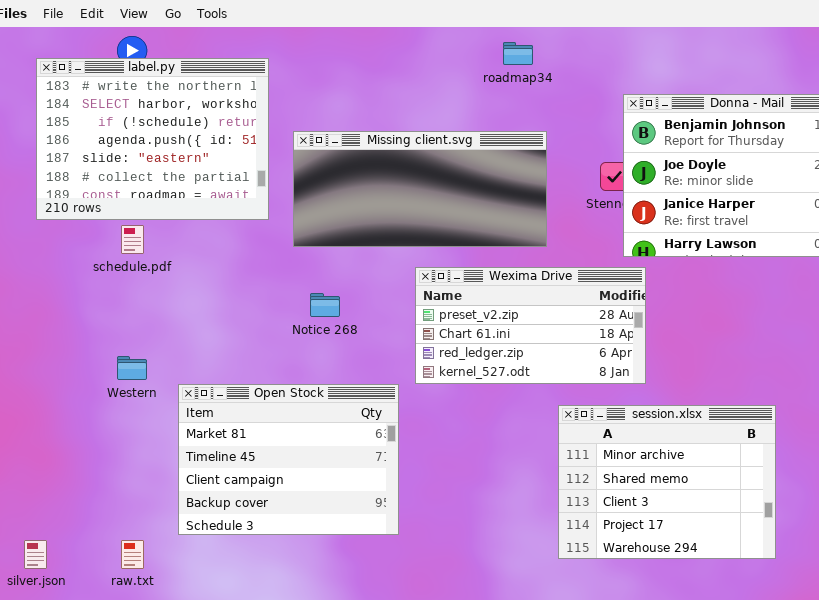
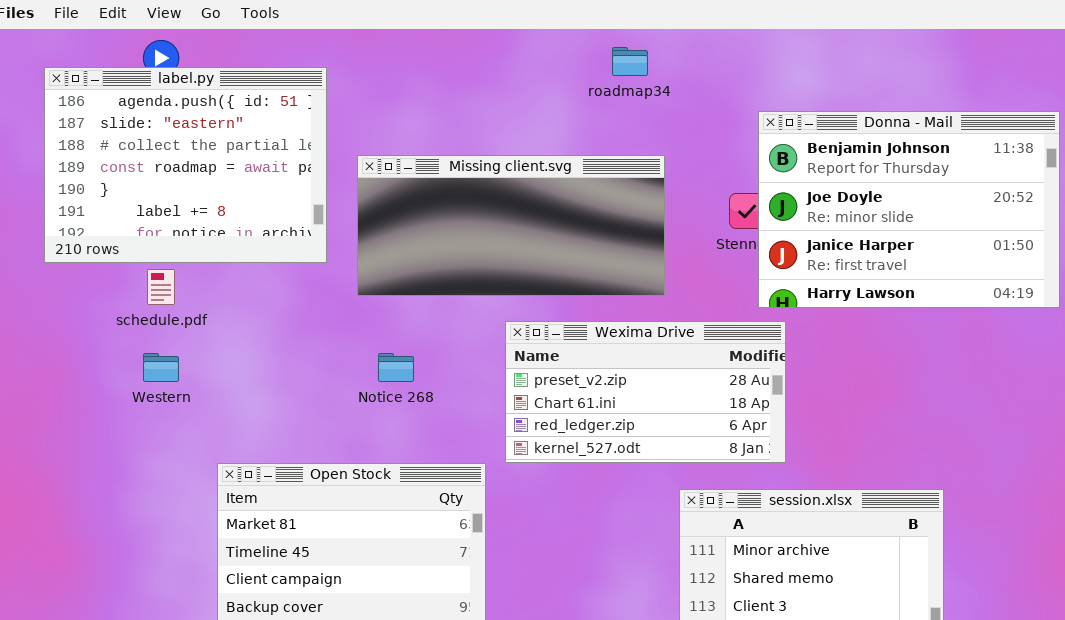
label.py: [36,58,269,220] -> [44,67,327,263], scrolled down 3 rows
Western: [117,356,147,380] -> [143,353,179,382], moved

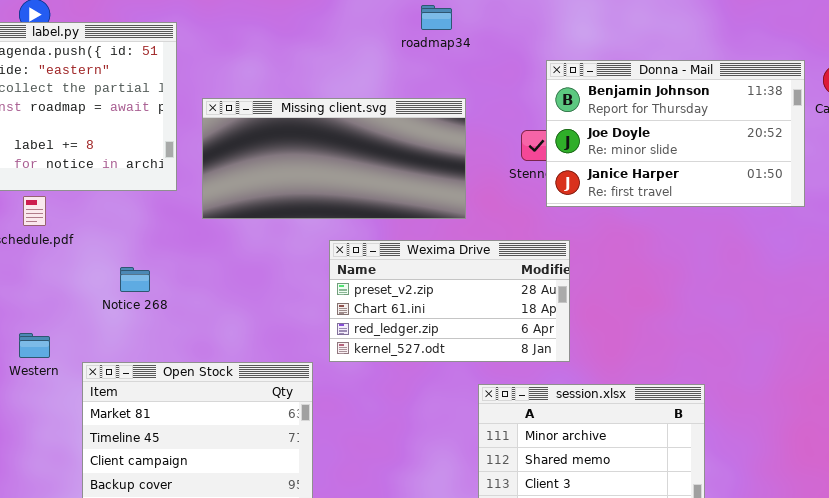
Donna - Mail: [758,111,1060,308] -> [546,60,805,207], resized
Western: [143,353,179,382] -> [19,333,50,358], moved
Notice 268: [378,353,414,382] -> [120,267,150,292], moved

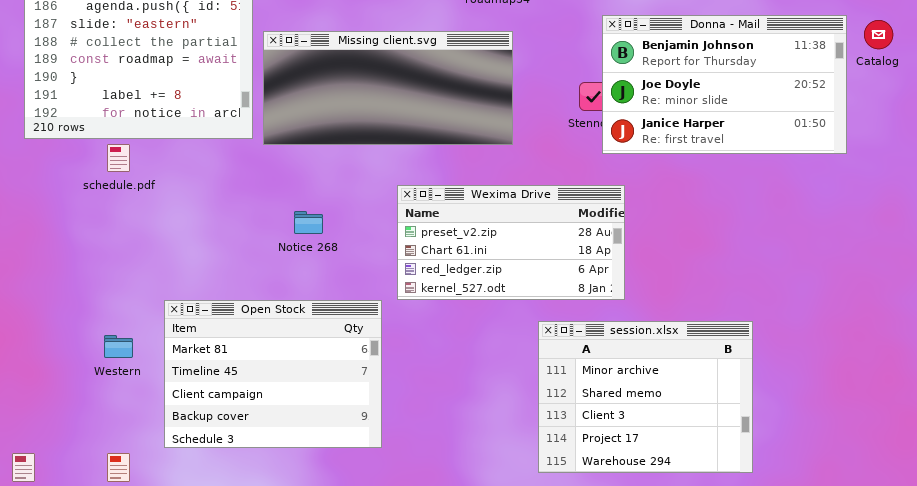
Missing client.svg: [202,98,466,219] -> [263,31,513,145], moved
Notice 268: [120,267,150,292] -> [294,211,323,234], moved
Western: [19,333,50,358] -> [104,335,133,358], moved

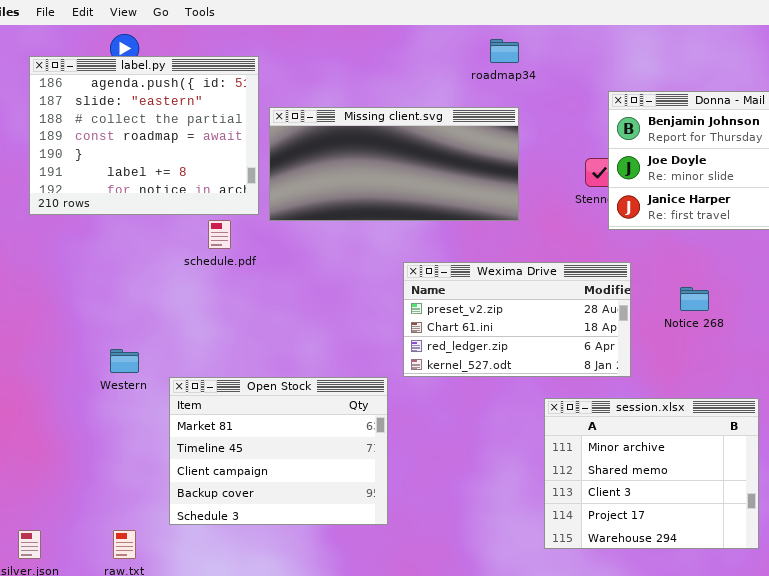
schedule.pdf: [107,144,130,172] -> [208,220,231,249], moved
Notice 268: [294,211,323,234] -> [680,287,709,311], moved
Western: [104,335,133,358] -> [110,349,139,373], moved

